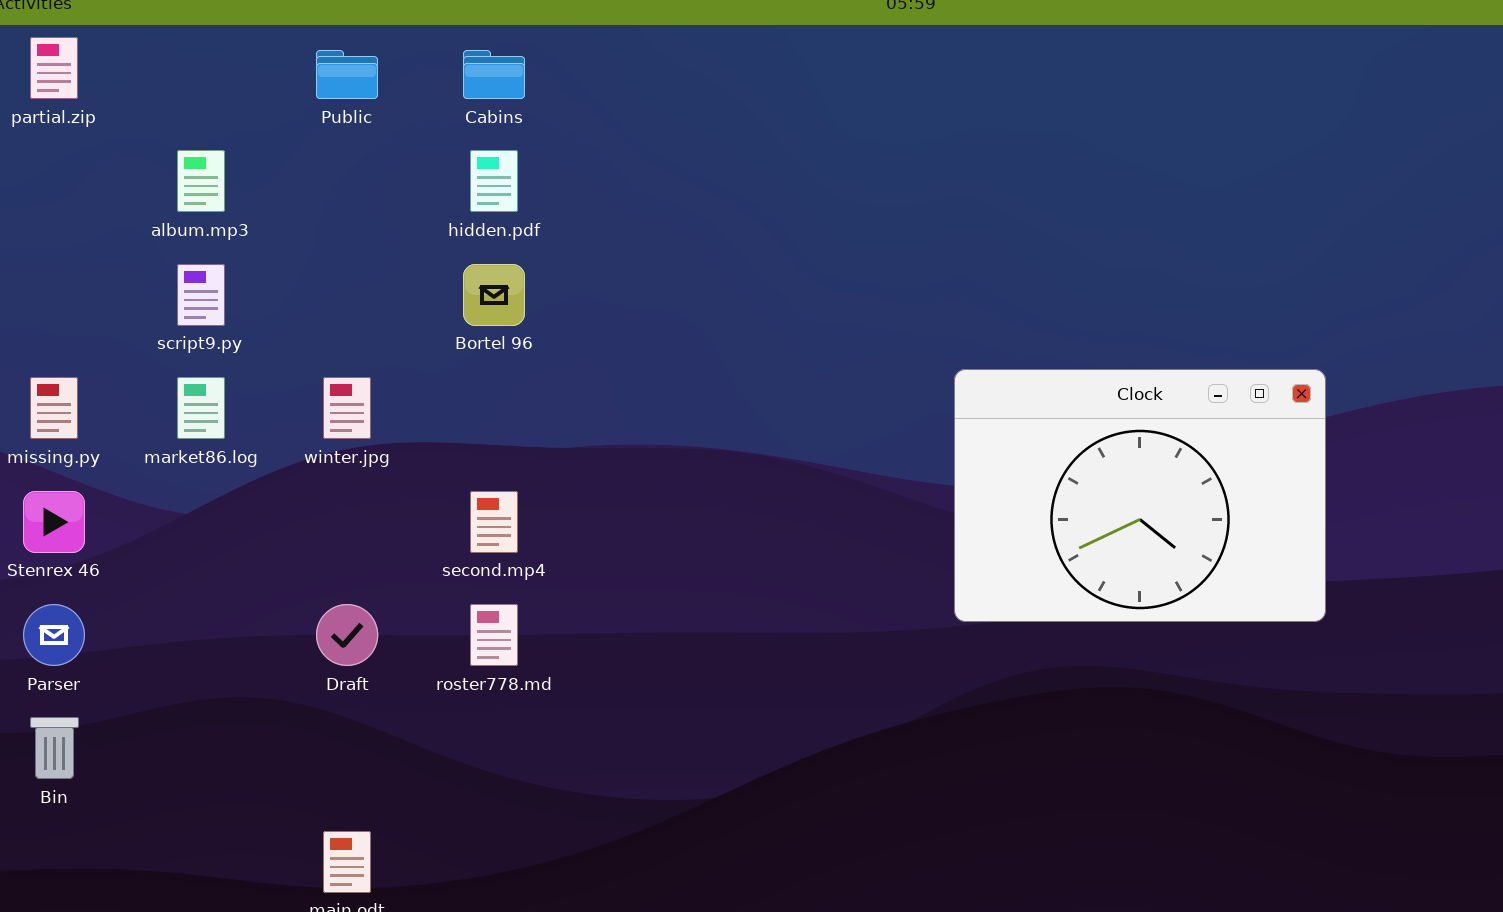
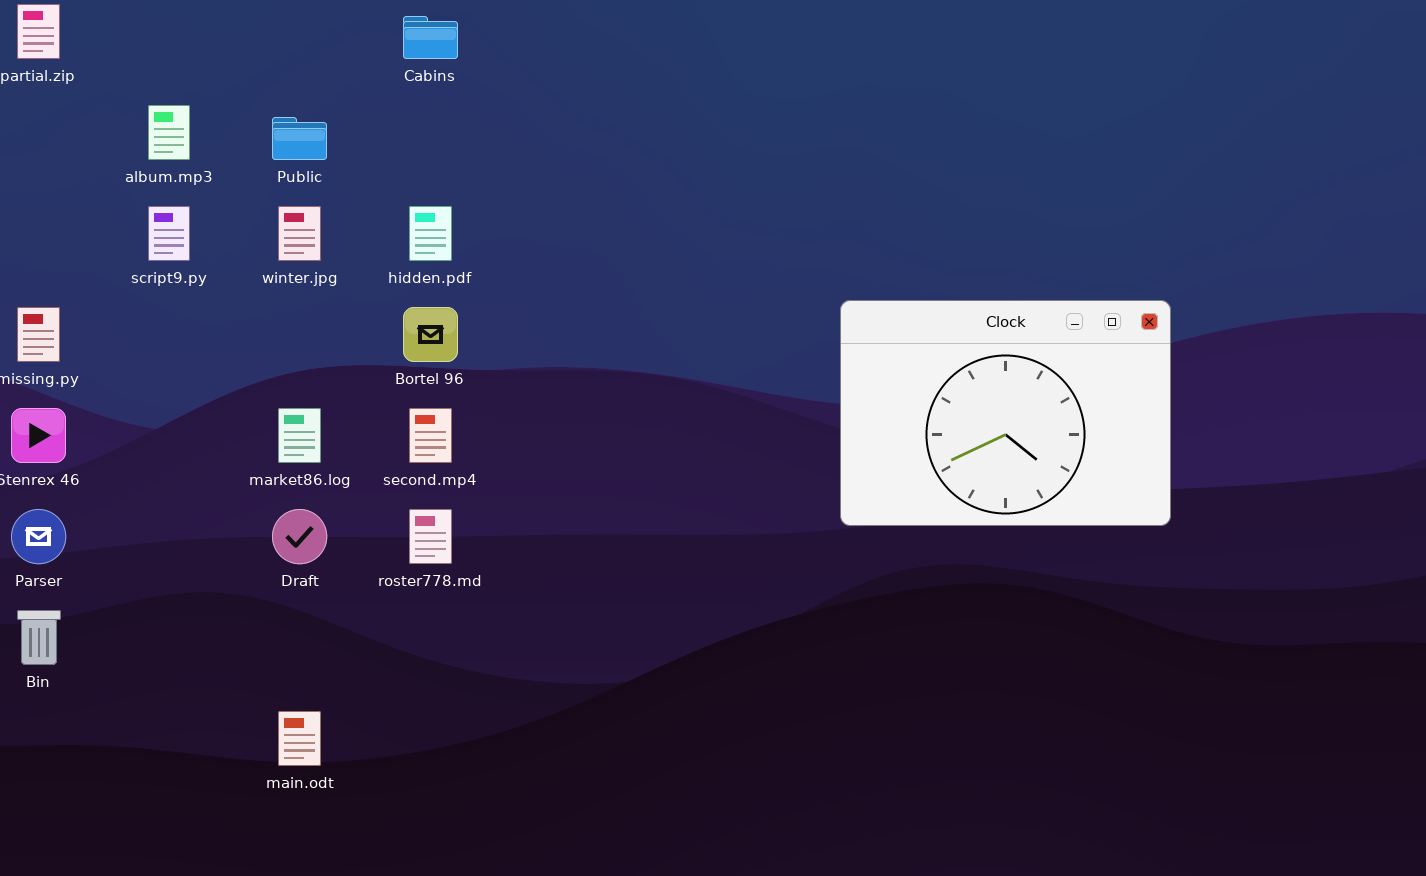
Public: [316,50,378,99] -> [272,117,327,160], moved
hidden.pdf: [470,150,518,212] -> [409,206,452,261], moved
Bortel 96: [463,264,525,326] -> [403,307,458,362], moved
market86.log: [177,377,225,439] -> [278,408,321,463], moved
winter.jpg: [323,377,371,439] -> [278,206,321,261], moved

